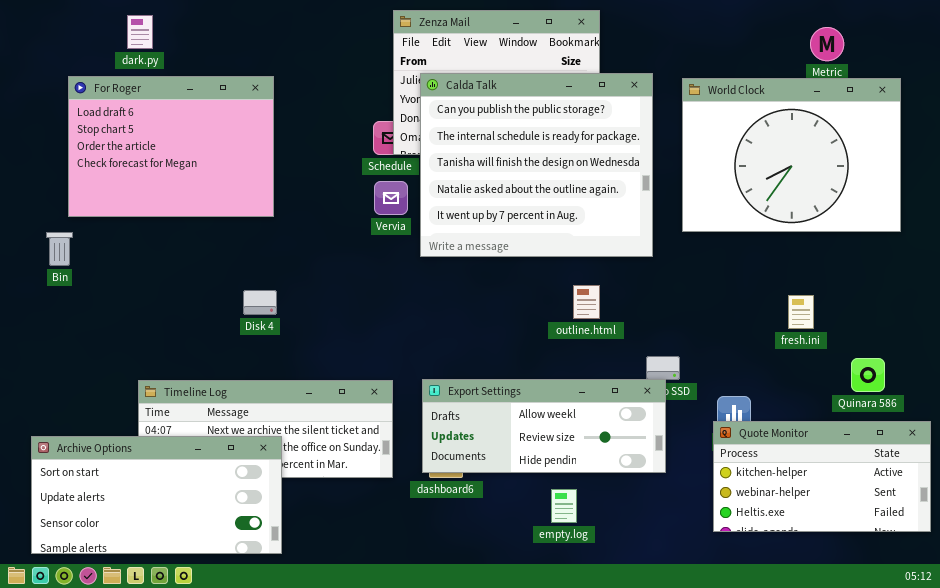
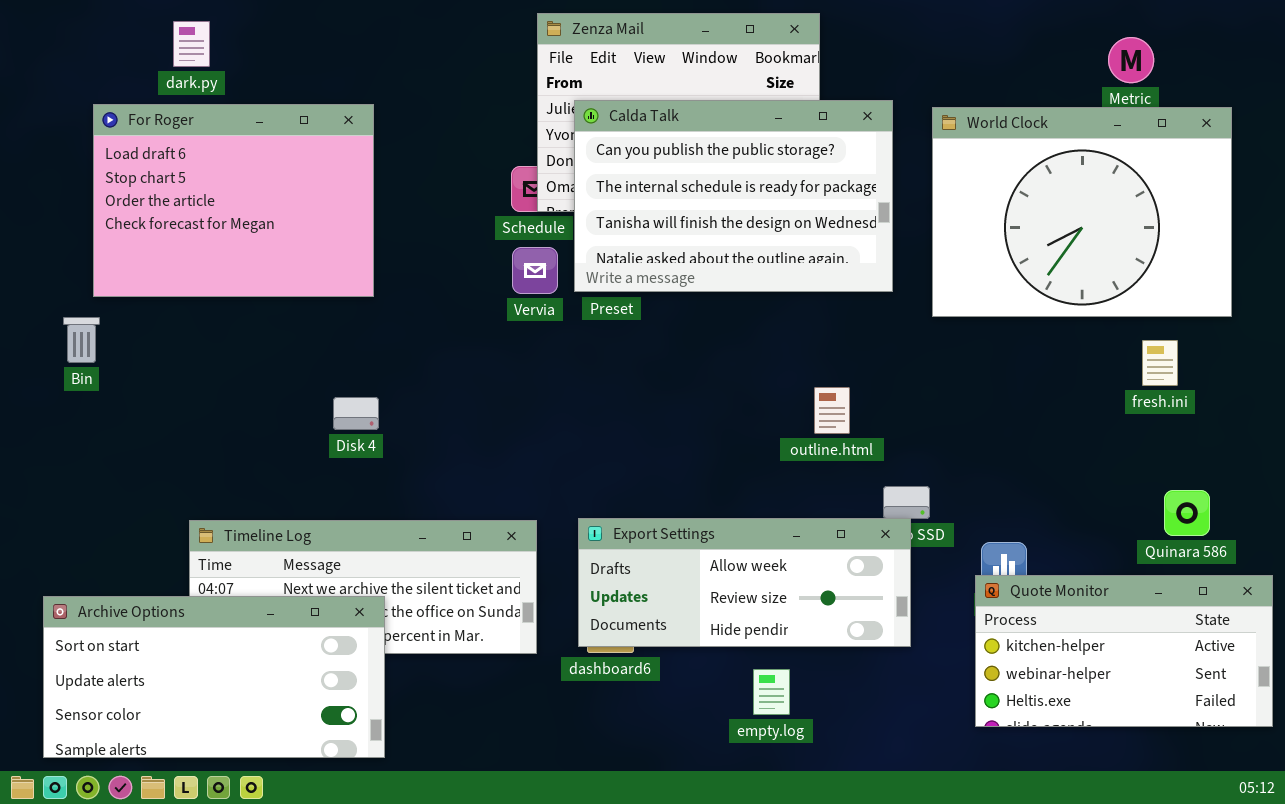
Calda Talk: [420,73,653,257] -> [574,100,893,292], resized
outline.html: [573,285,600,319] -> [814,387,850,434], moved
fresh.ini: [788,295,814,329] -> [1142,340,1178,386], moved

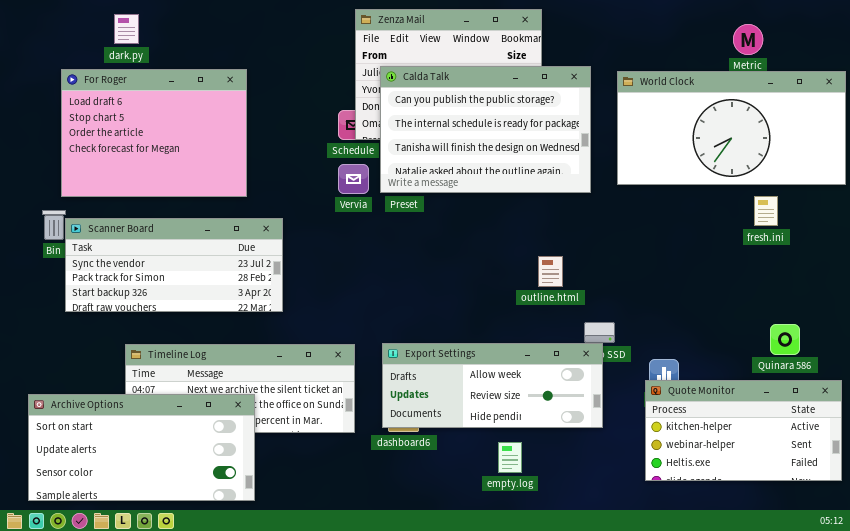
World Clock: [932,107,1232,317] -> [617,71,846,185], resized
Scanner Board: none -> [65,218,283,312], opened
fresh.ini: [1142,340,1178,386] -> [754,196,778,226], moved

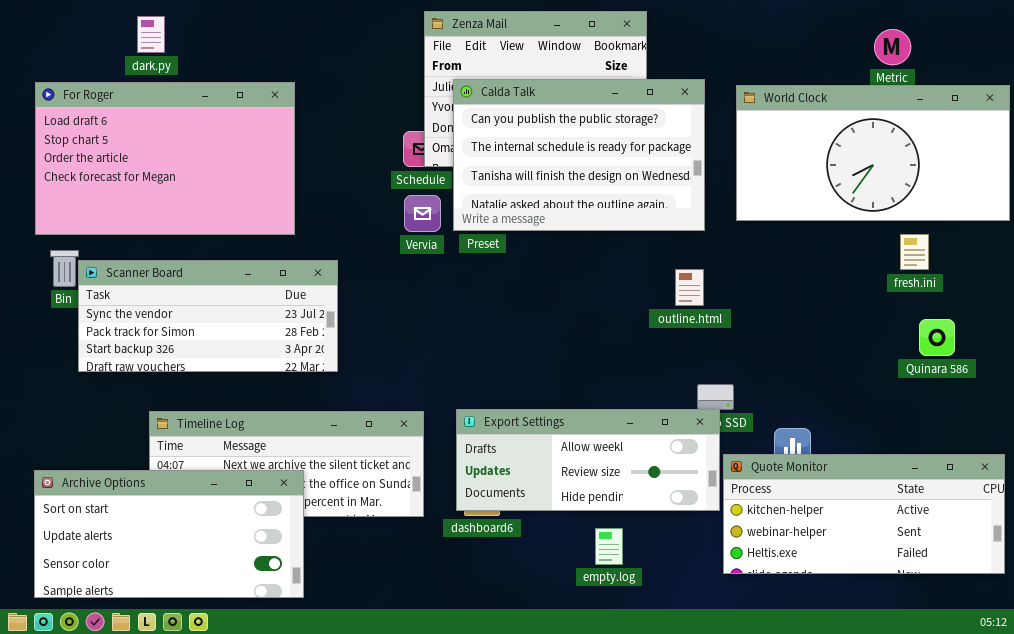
For Roger: [61,69,247,197] -> [35,82,295,235], resized
outline.html: [538,256,563,287] -> [675,269,704,306], moved
Quinara 586: [770,324,800,355] -> [919,319,955,356], moved
Quote Monitor: [645,380,842,481] -> [723,454,1005,574], resized

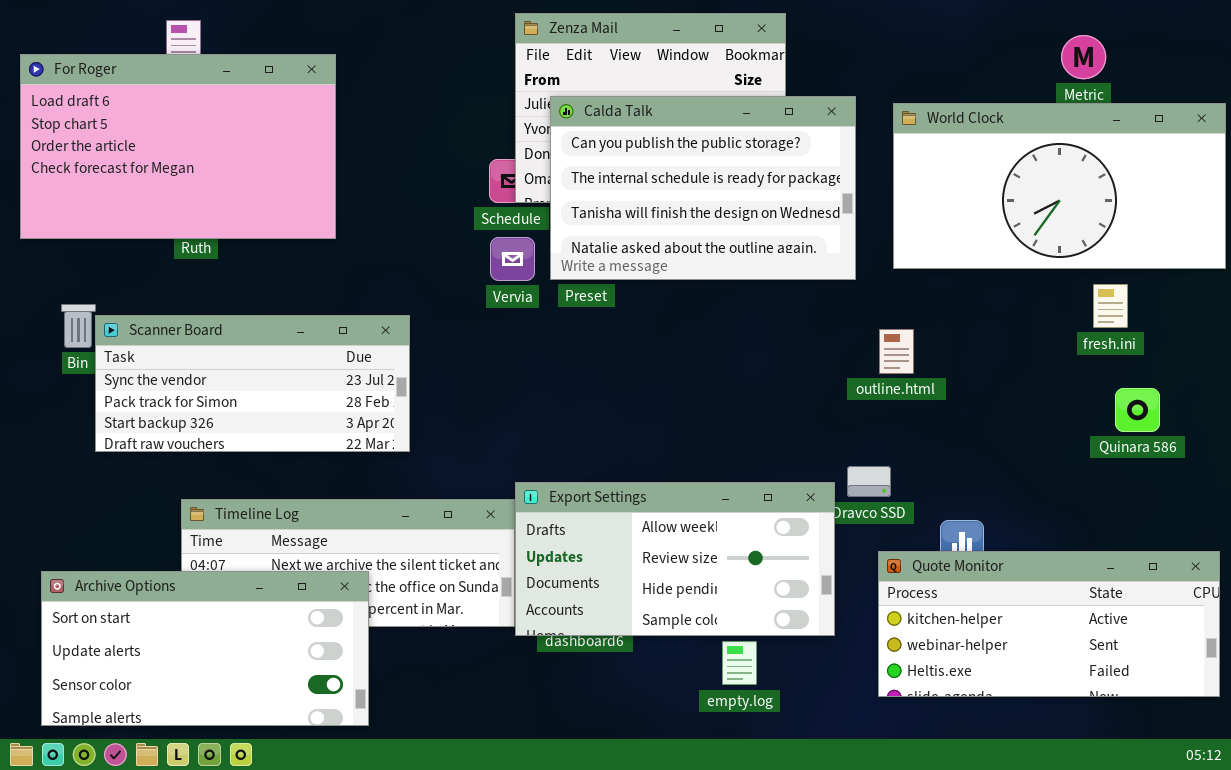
For Roger: [35,82,295,235] -> [20,54,336,239], moved
outline.html: [675,269,704,306] -> [879,329,914,374], moved
Export Settings: [456,409,720,511] -> [515,482,835,636], moved, resized

